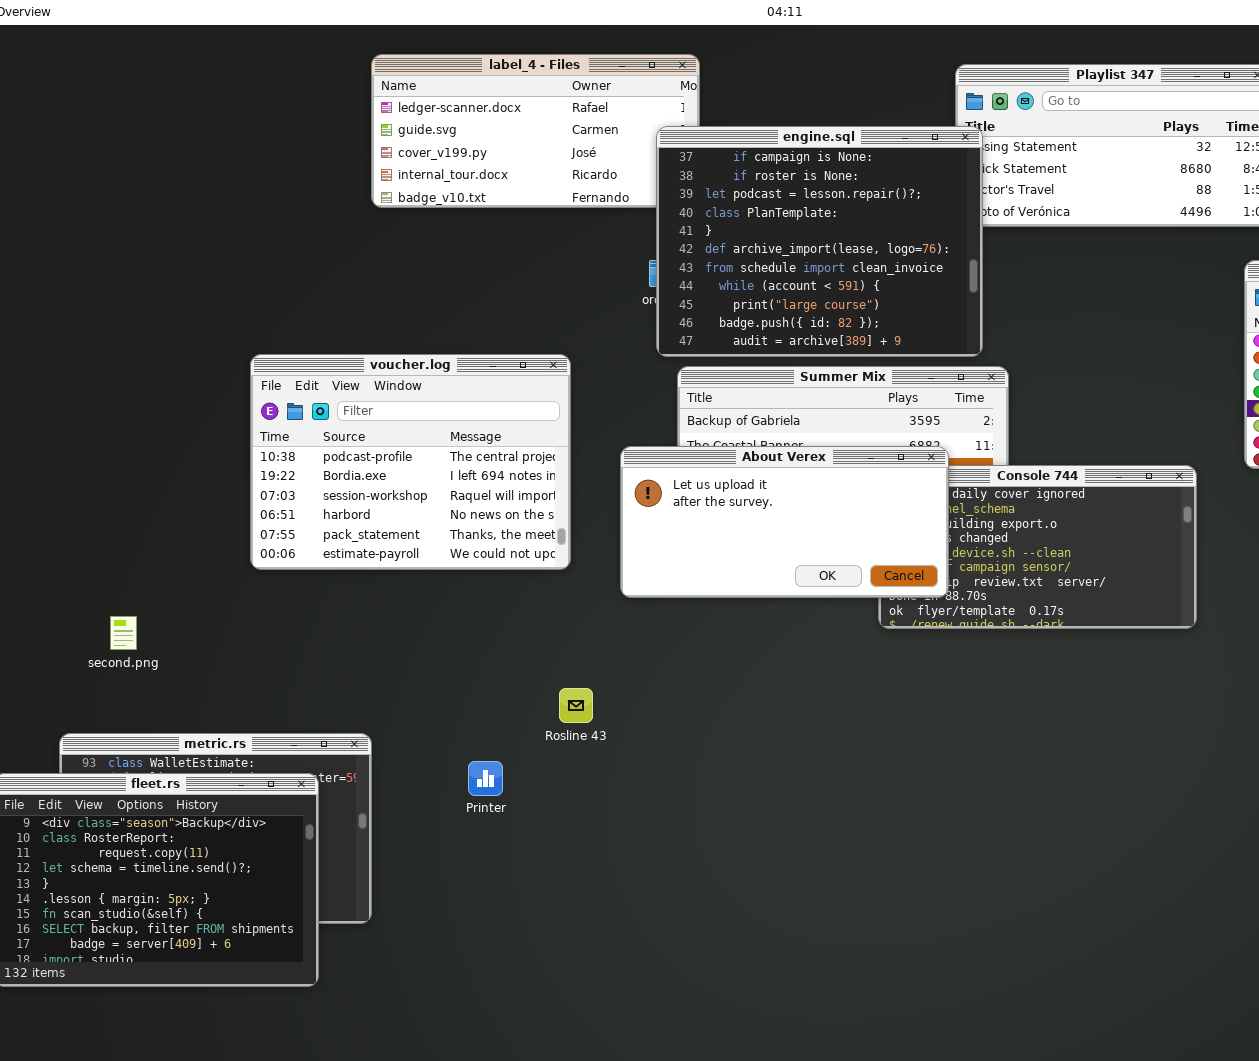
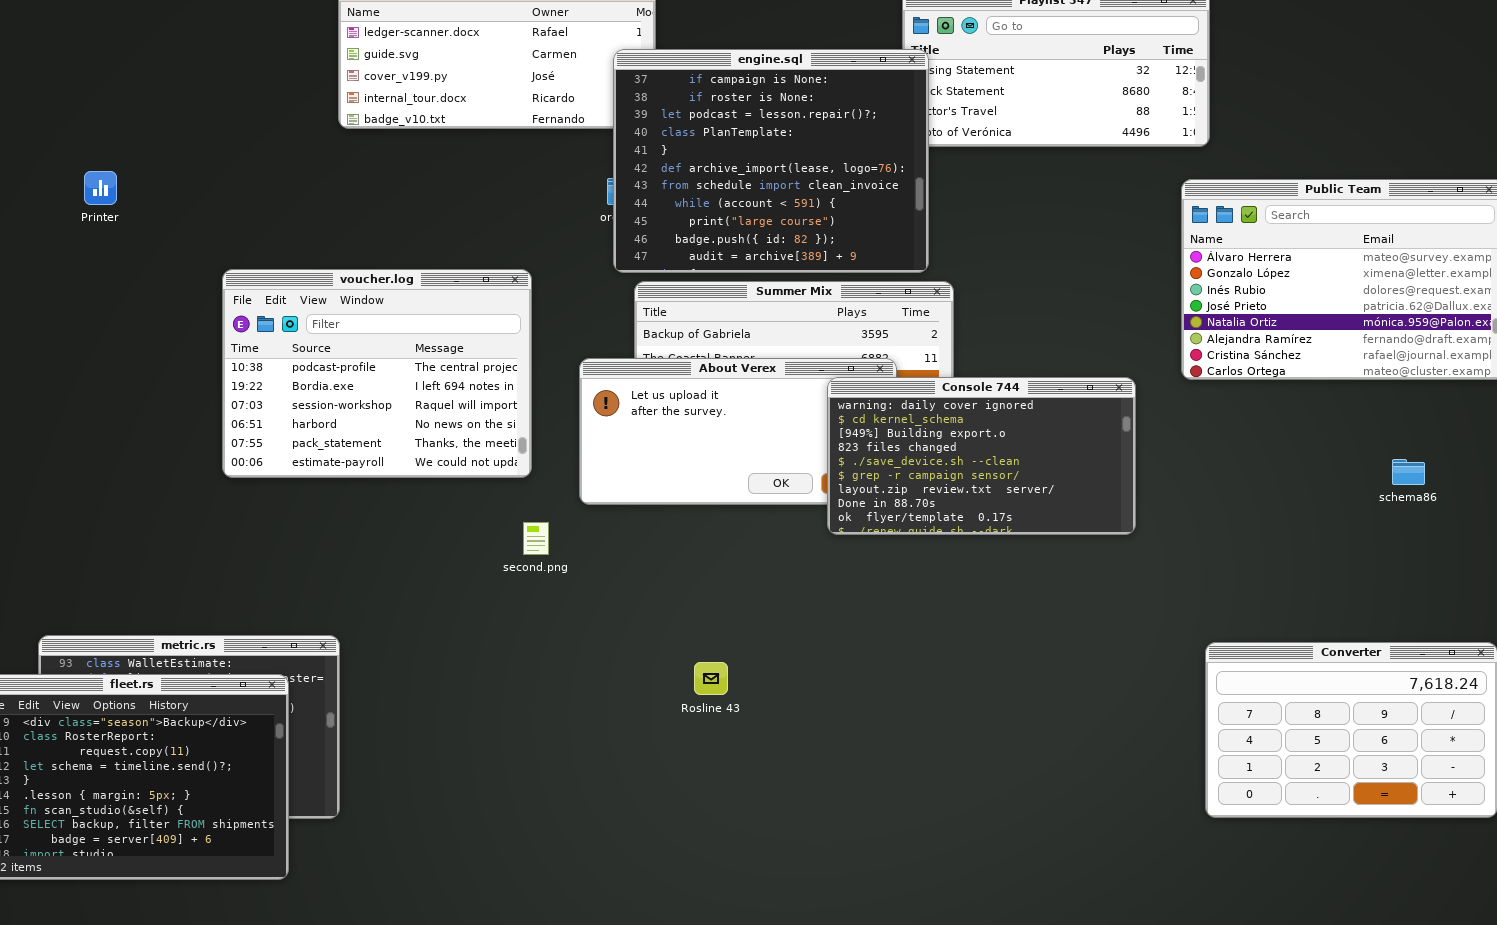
Console 744: [878,465,1197,629] -> [827,377,1136,535], raised
second.png: [110,616,137,650] -> [523,522,549,555], moved
Rosline 43: [559,688,593,723] -> [694,662,728,695], moved
Printer: [468,761,503,796] -> [84,171,117,205], moved

